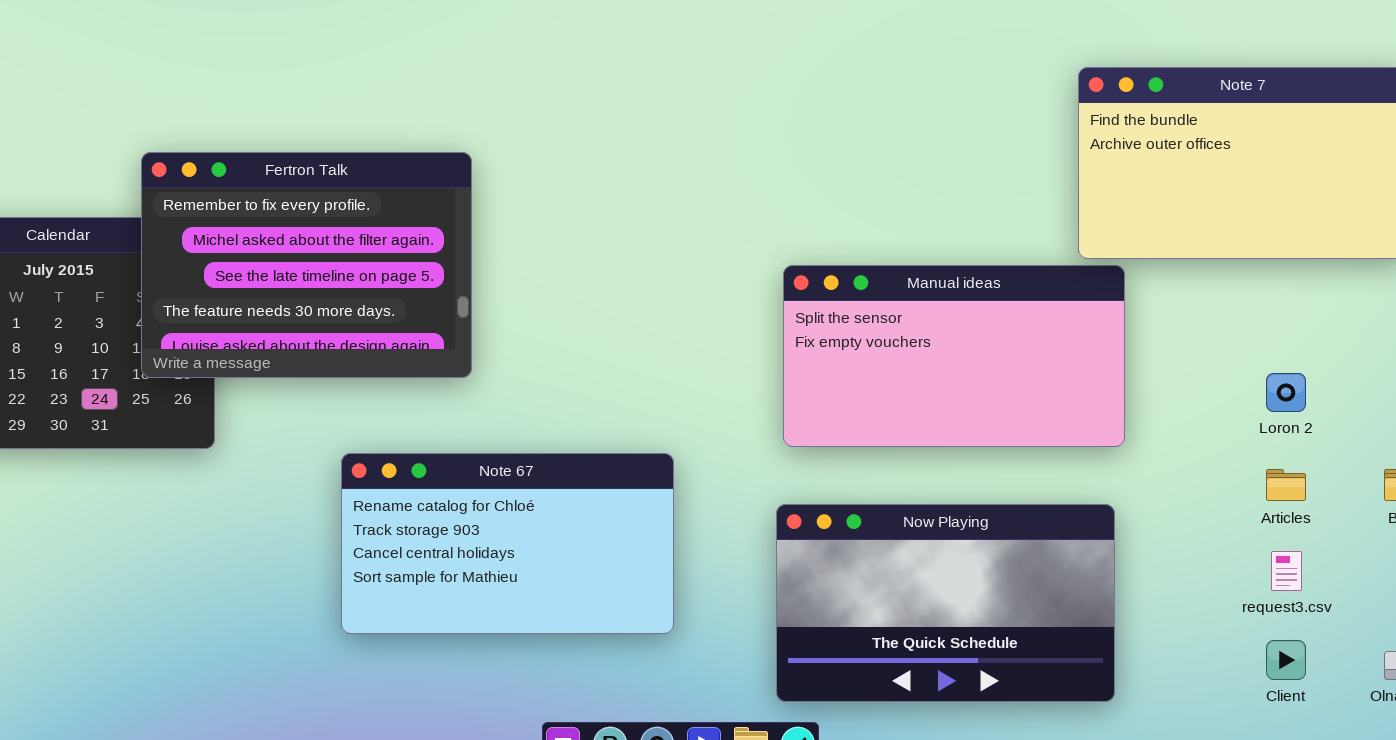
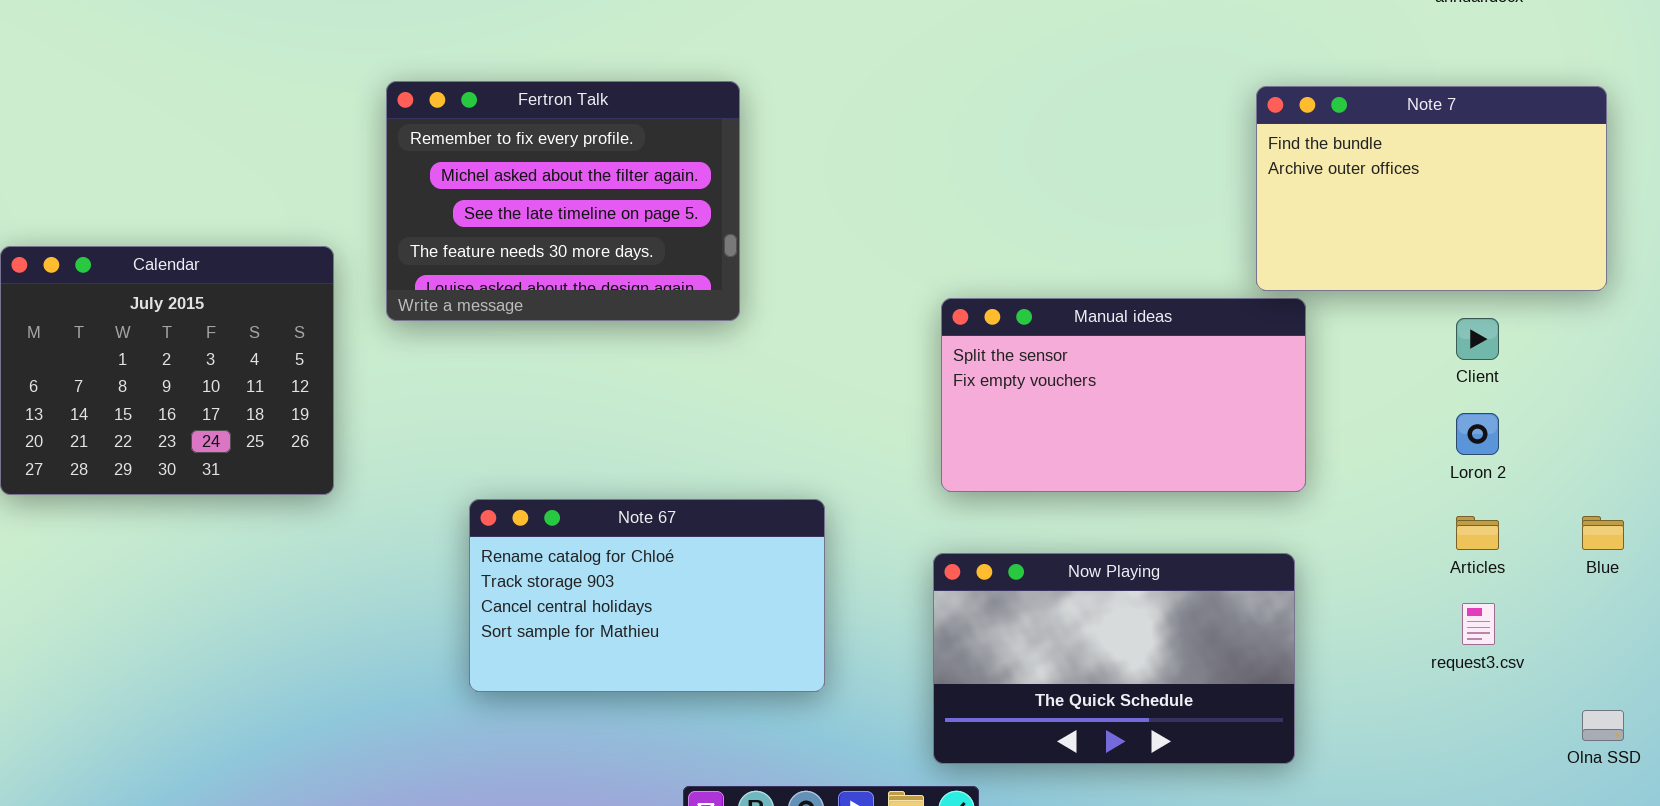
Fertron Talk: [141,152,472,378] -> [386,81,740,321], moved
Client: [1266,640,1306,680] -> [1456,318,1499,360], moved

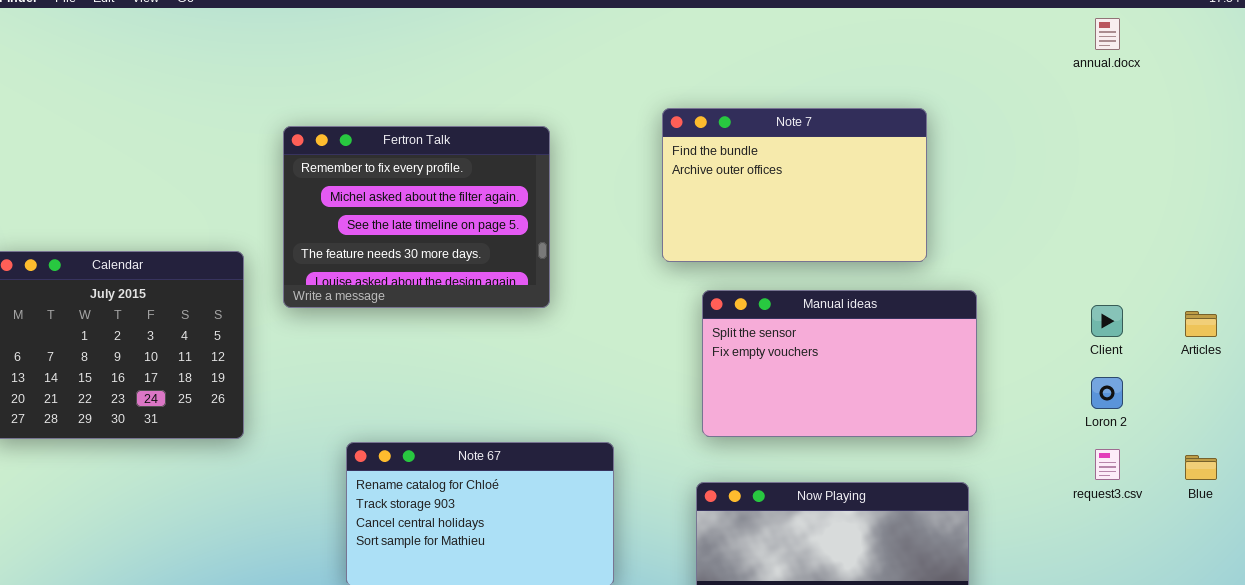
Note 7: [1256,86,1607,291] -> [662,108,927,262], moved
Articles: [1456,516,1499,550] -> [1185,311,1217,337], moved
request3.csv: [1462,603,1495,645] -> [1095,449,1120,480], moved

